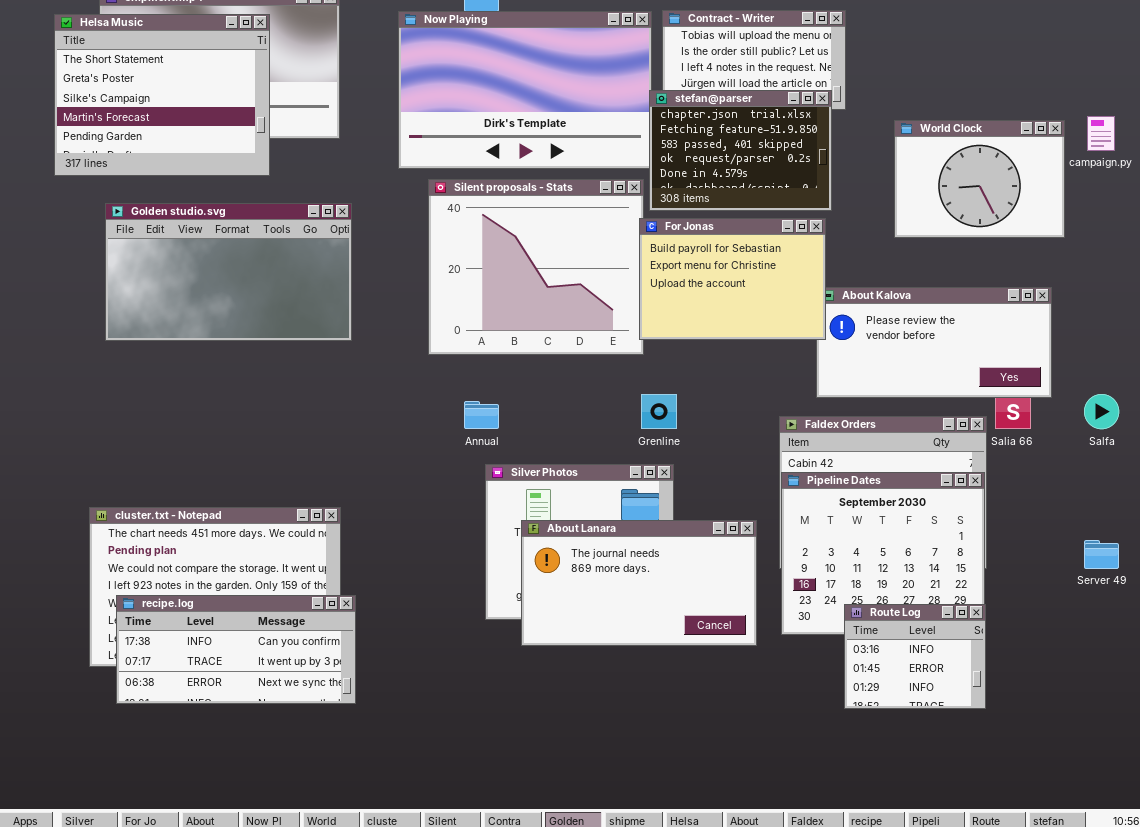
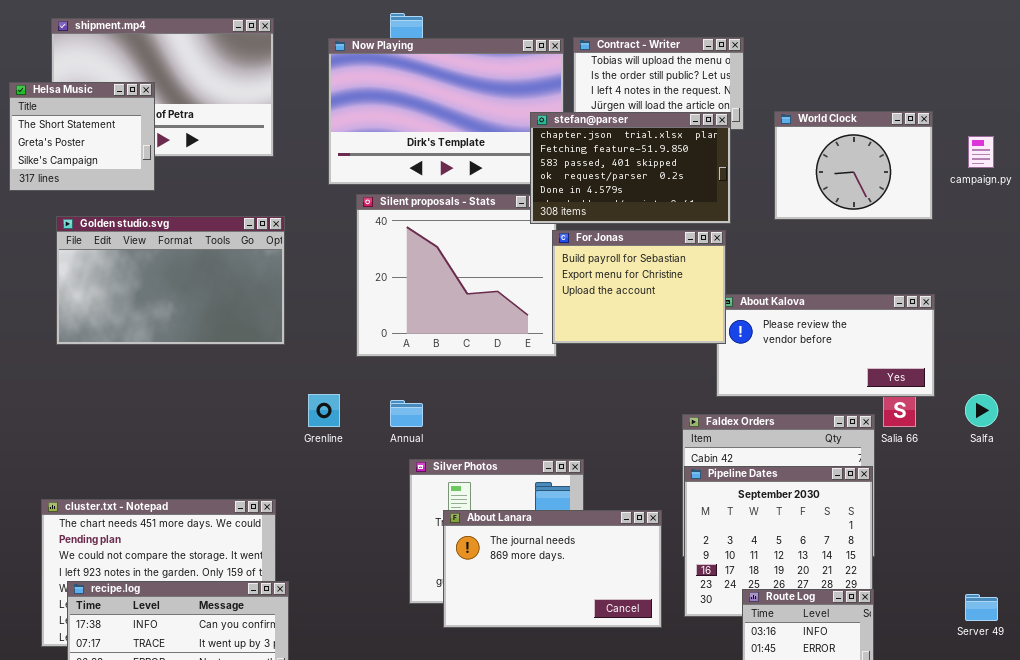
Helsa Music: [54,14,270,176] -> [9,82,155,191], resized
stefan@parser: [649,90,832,211] -> [530,112,731,224], resized
World Clock: [894,120,1065,238] -> [774,111,933,220], moved
Grenline: [641,394,677,429] -> [308,394,340,427], moved
Server 49: [1084,540,1119,569] -> [965,594,998,621], moved

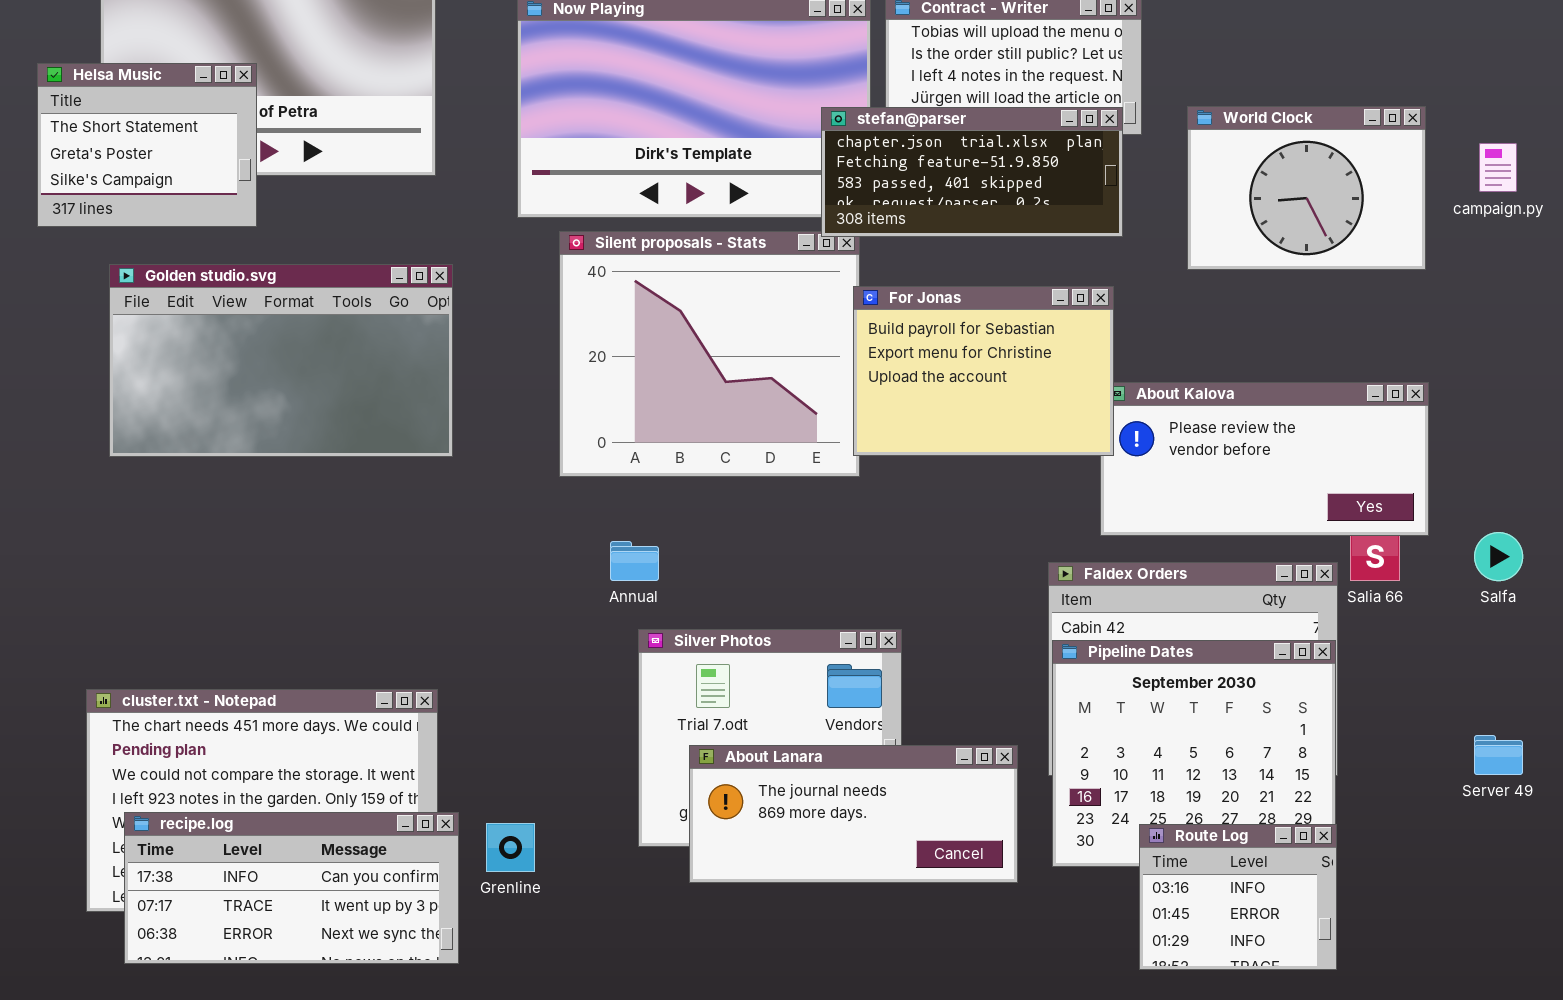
stefan@parser: [530,112,731,224] -> [821,107,1123,237], resized
Grenline: [308,394,340,427] -> [486,823,535,872], moved
About Lanara: [443,510,662,628] -> [689,745,1018,883], resized
Server 49: [965,594,998,621] -> [1474,735,1523,775], moved

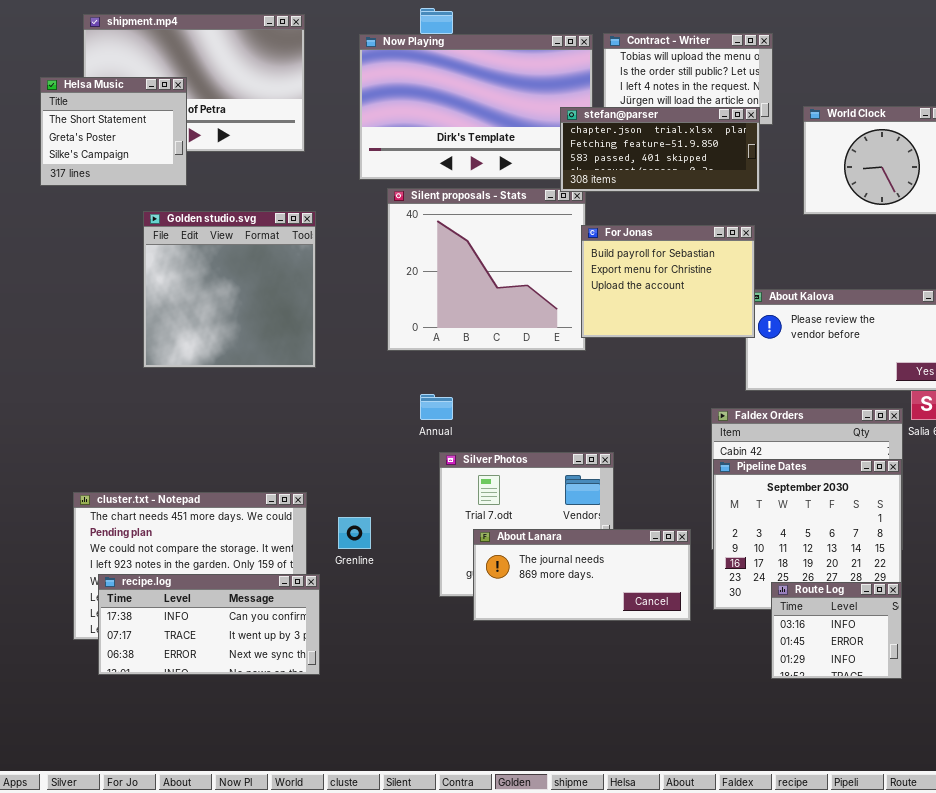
Golden studio.svg: [109,264,453,457] -> [143,211,316,368], resized
Grenline: [486,823,535,872] -> [338,517,371,549], moved

